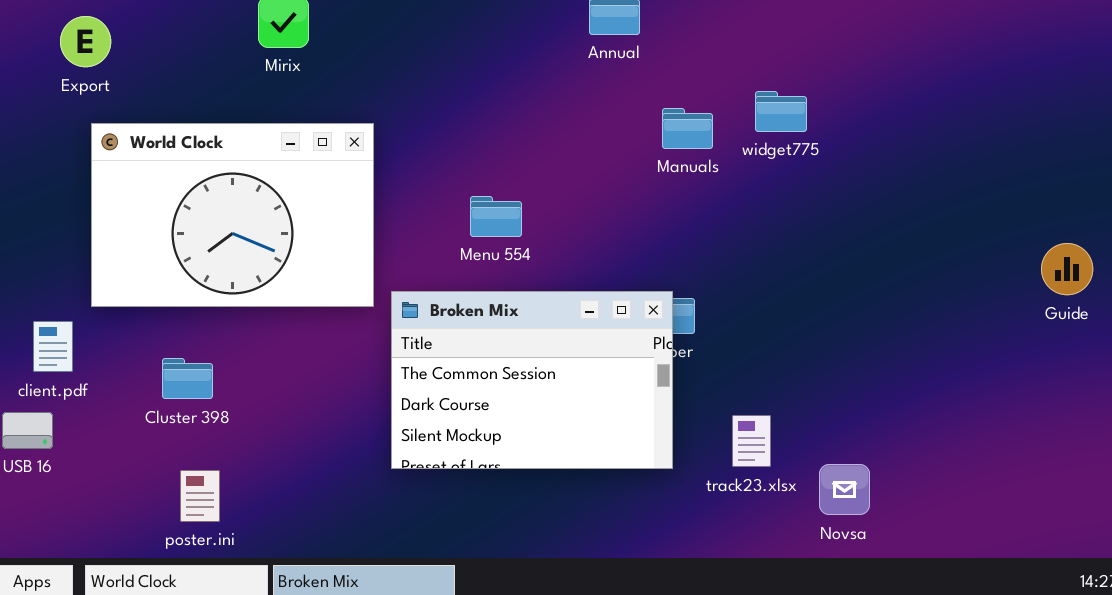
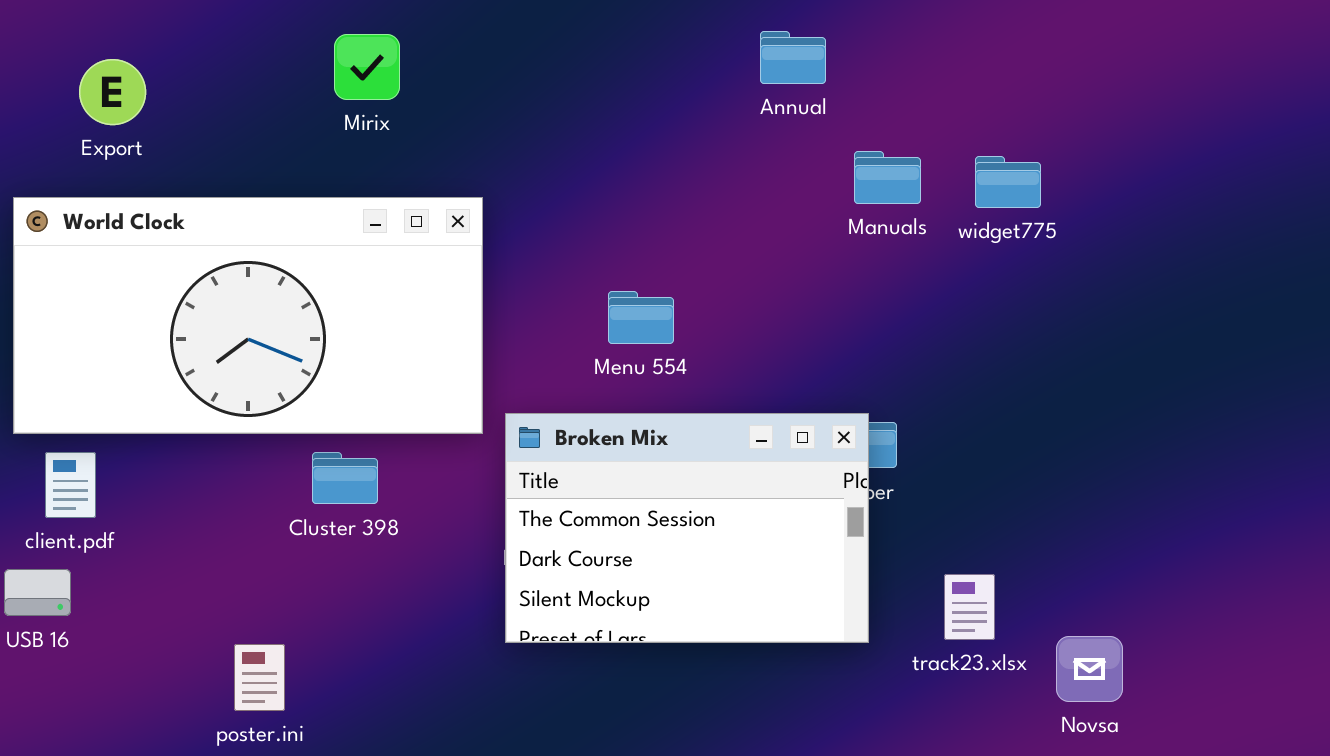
Manuals: [662,108,713,149] -> [854,151,921,204], moved
World Clock: [91,123,374,307] -> [13,197,483,434], resized
Cluster 398: [162,358,213,399] -> [312,452,378,504], moved

